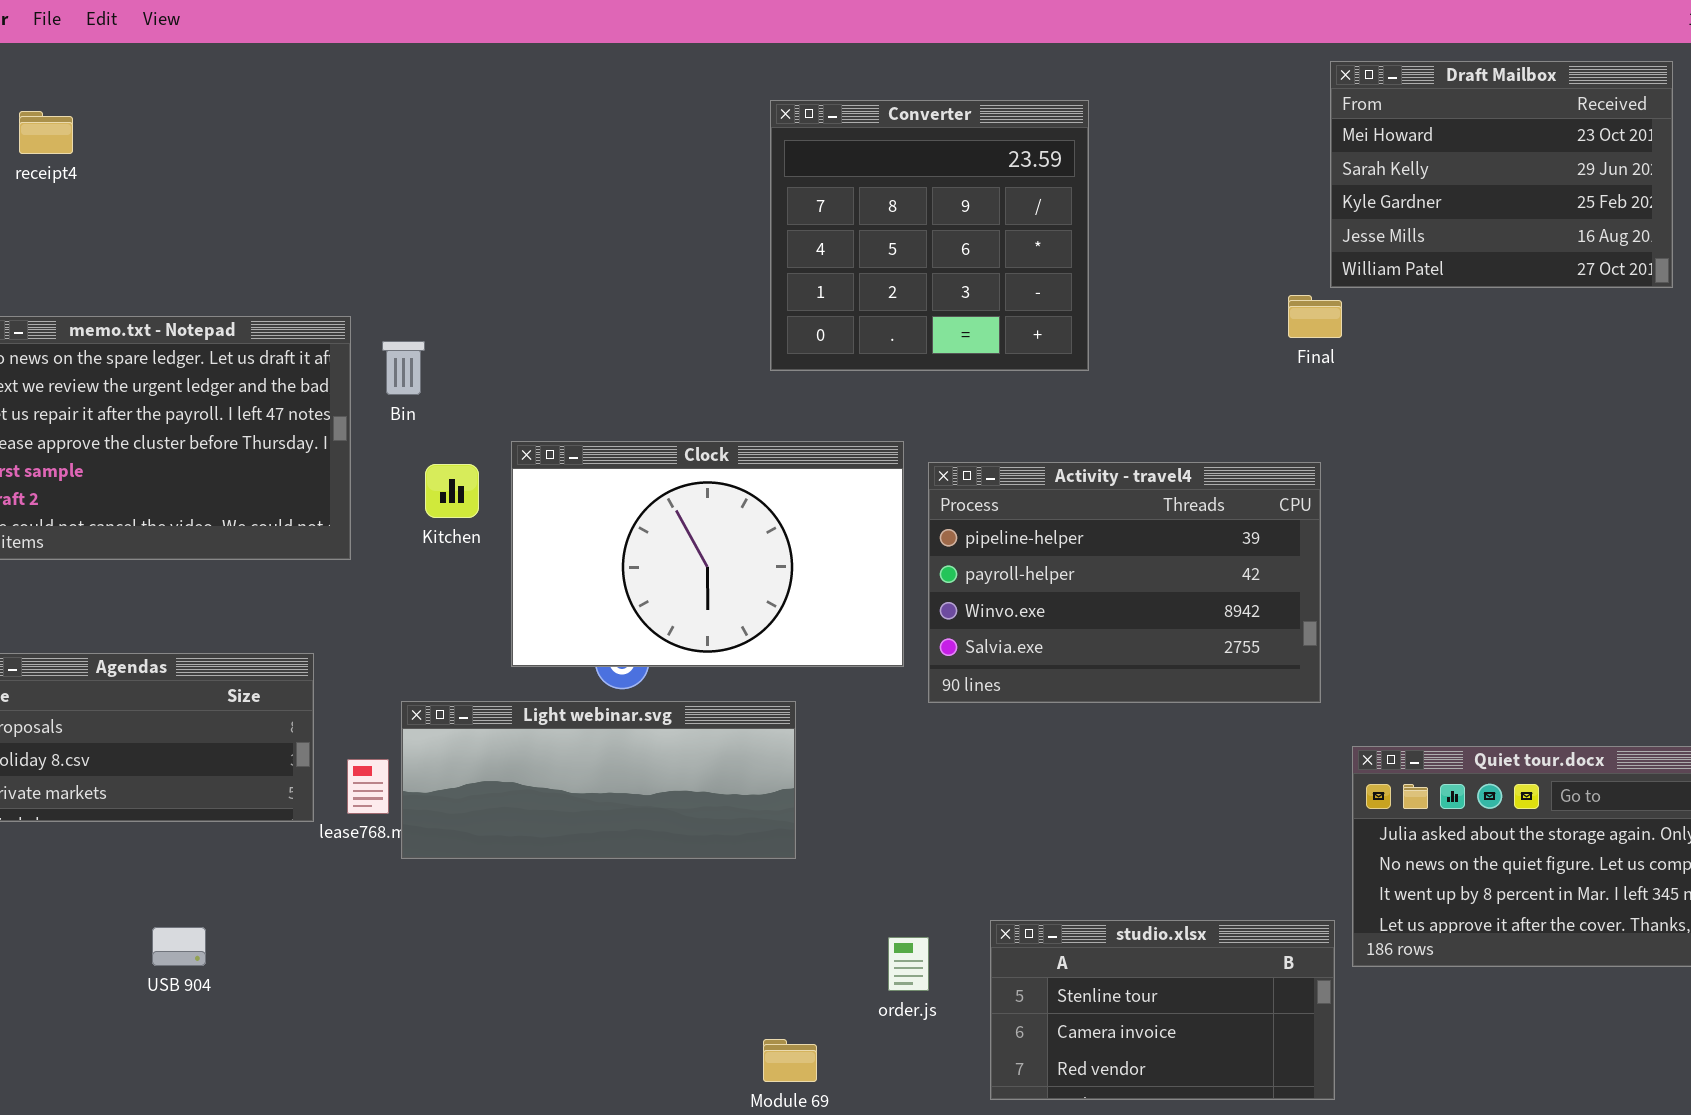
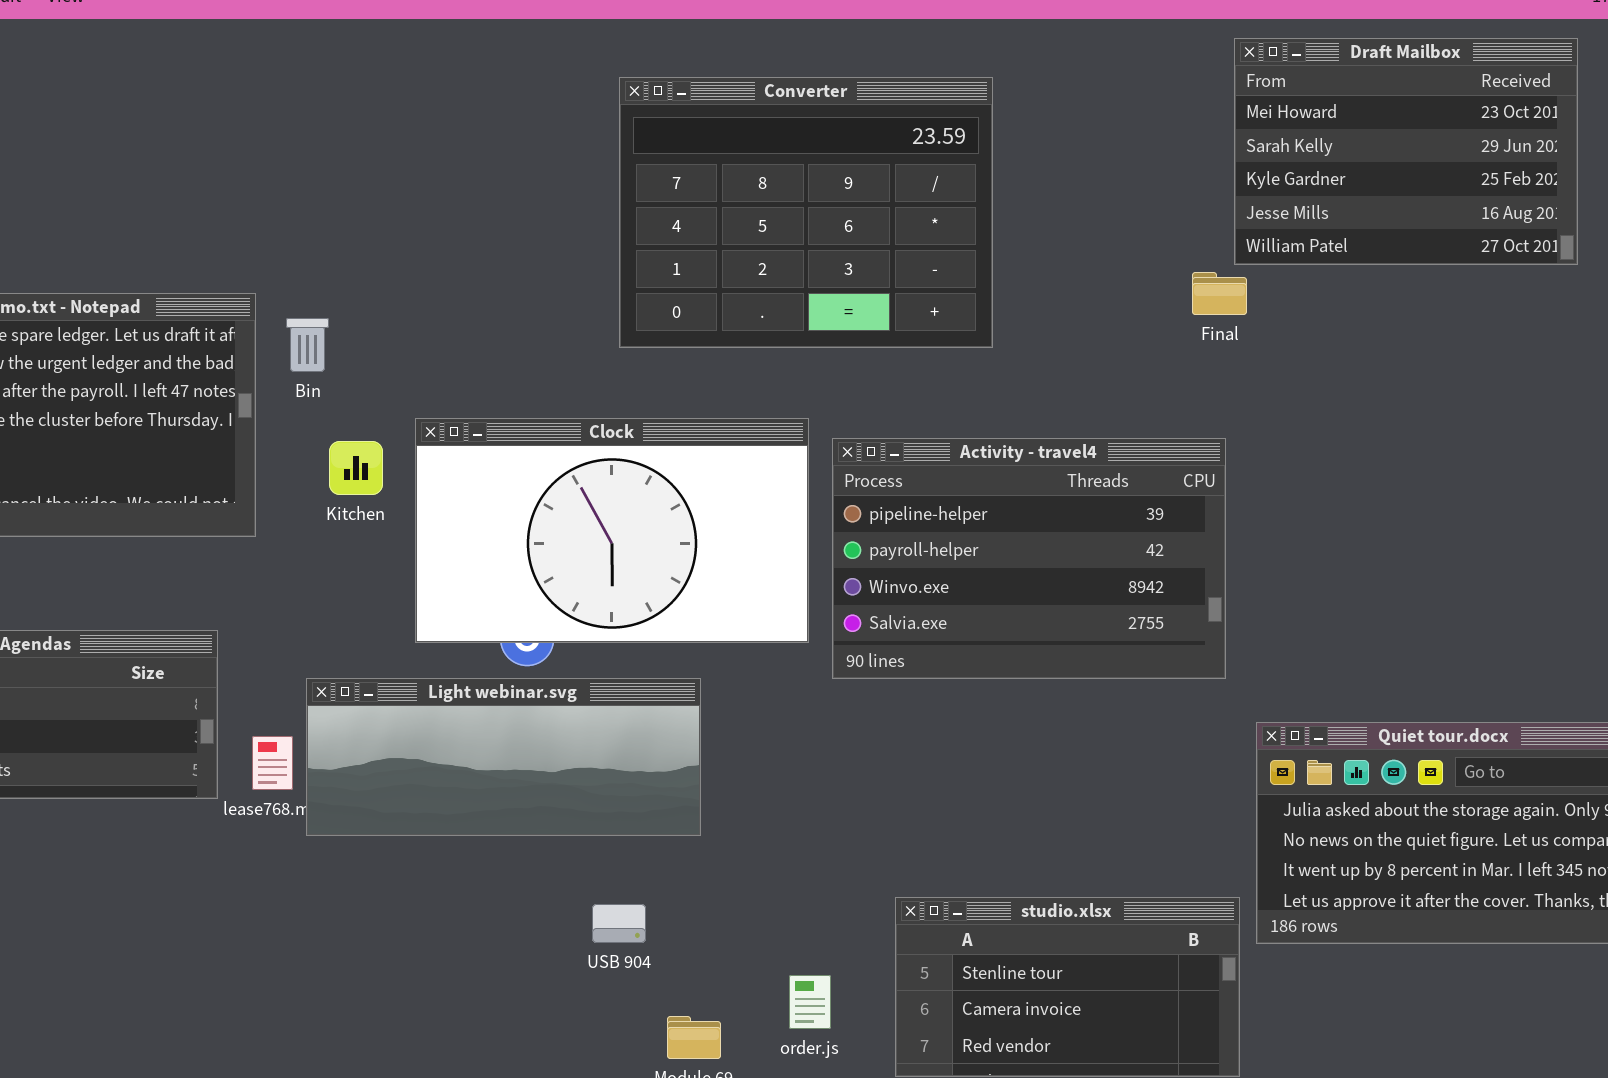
Converter: [770,100,1089,371] -> [619,77,993,348], resized
USB 904: [152,927,206,966] -> [592,904,646,943], moved
order.js: [888,937,929,991] -> [789,975,831,1029], moved

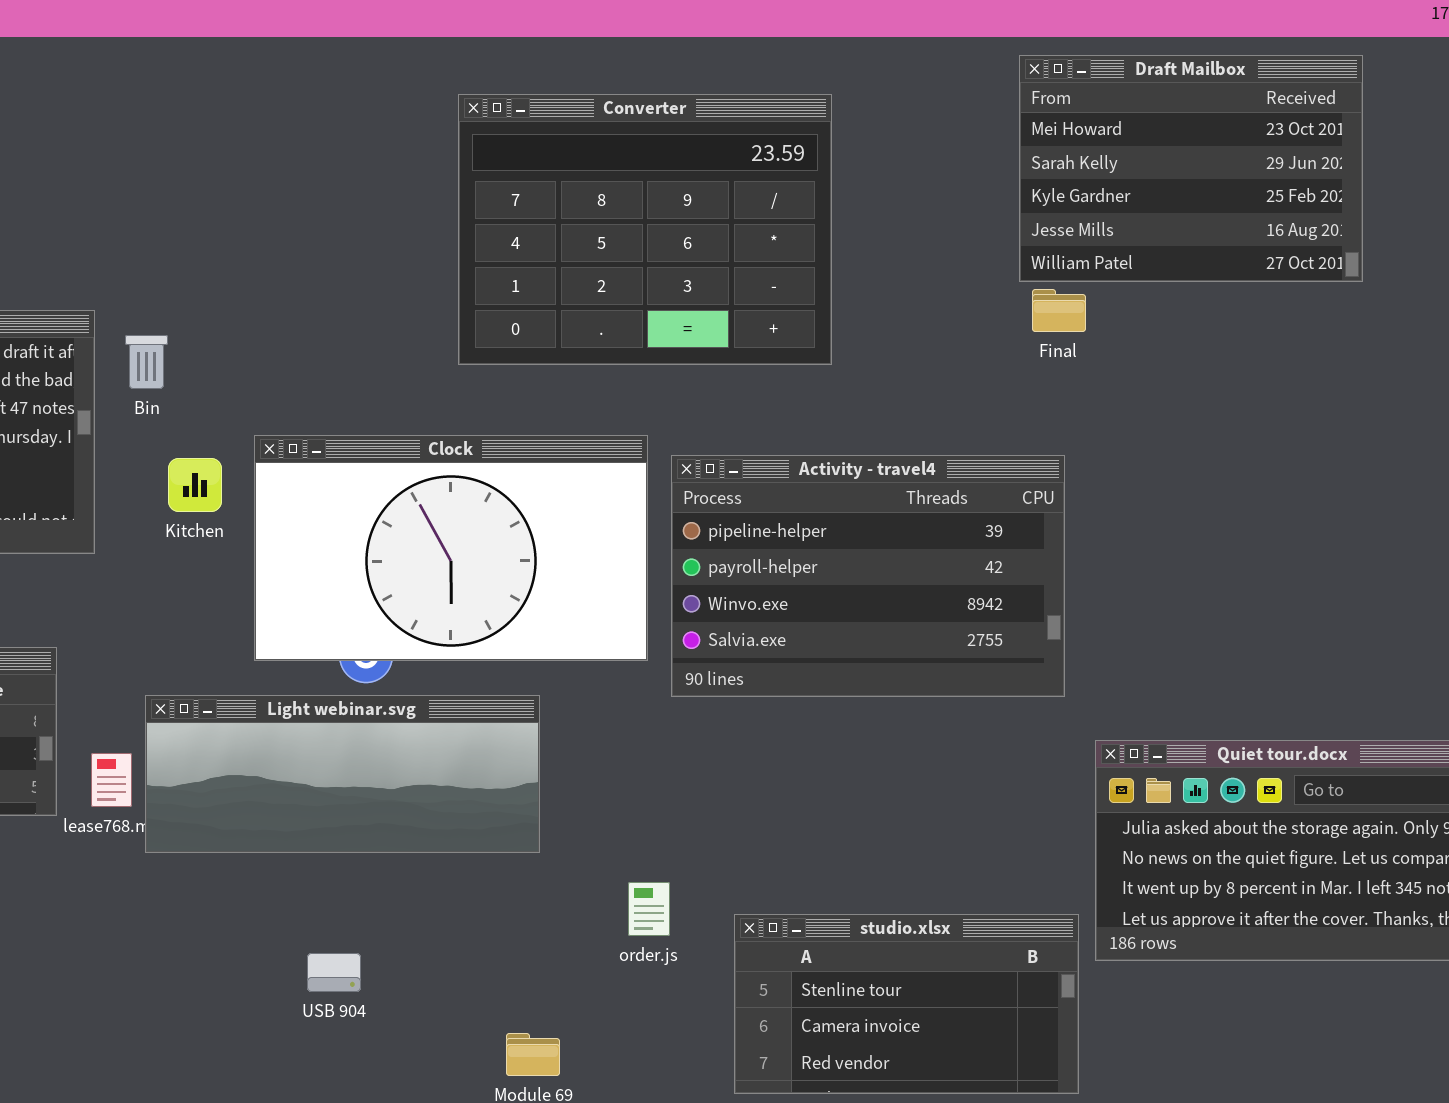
Draft Mailbox: [1234,38,1578,265] -> [1019,55,1363,282], moved
USB 904: [592,904,646,943] -> [307,953,361,992], moved
order.js: [789,975,831,1029] -> [628,882,670,936], moved

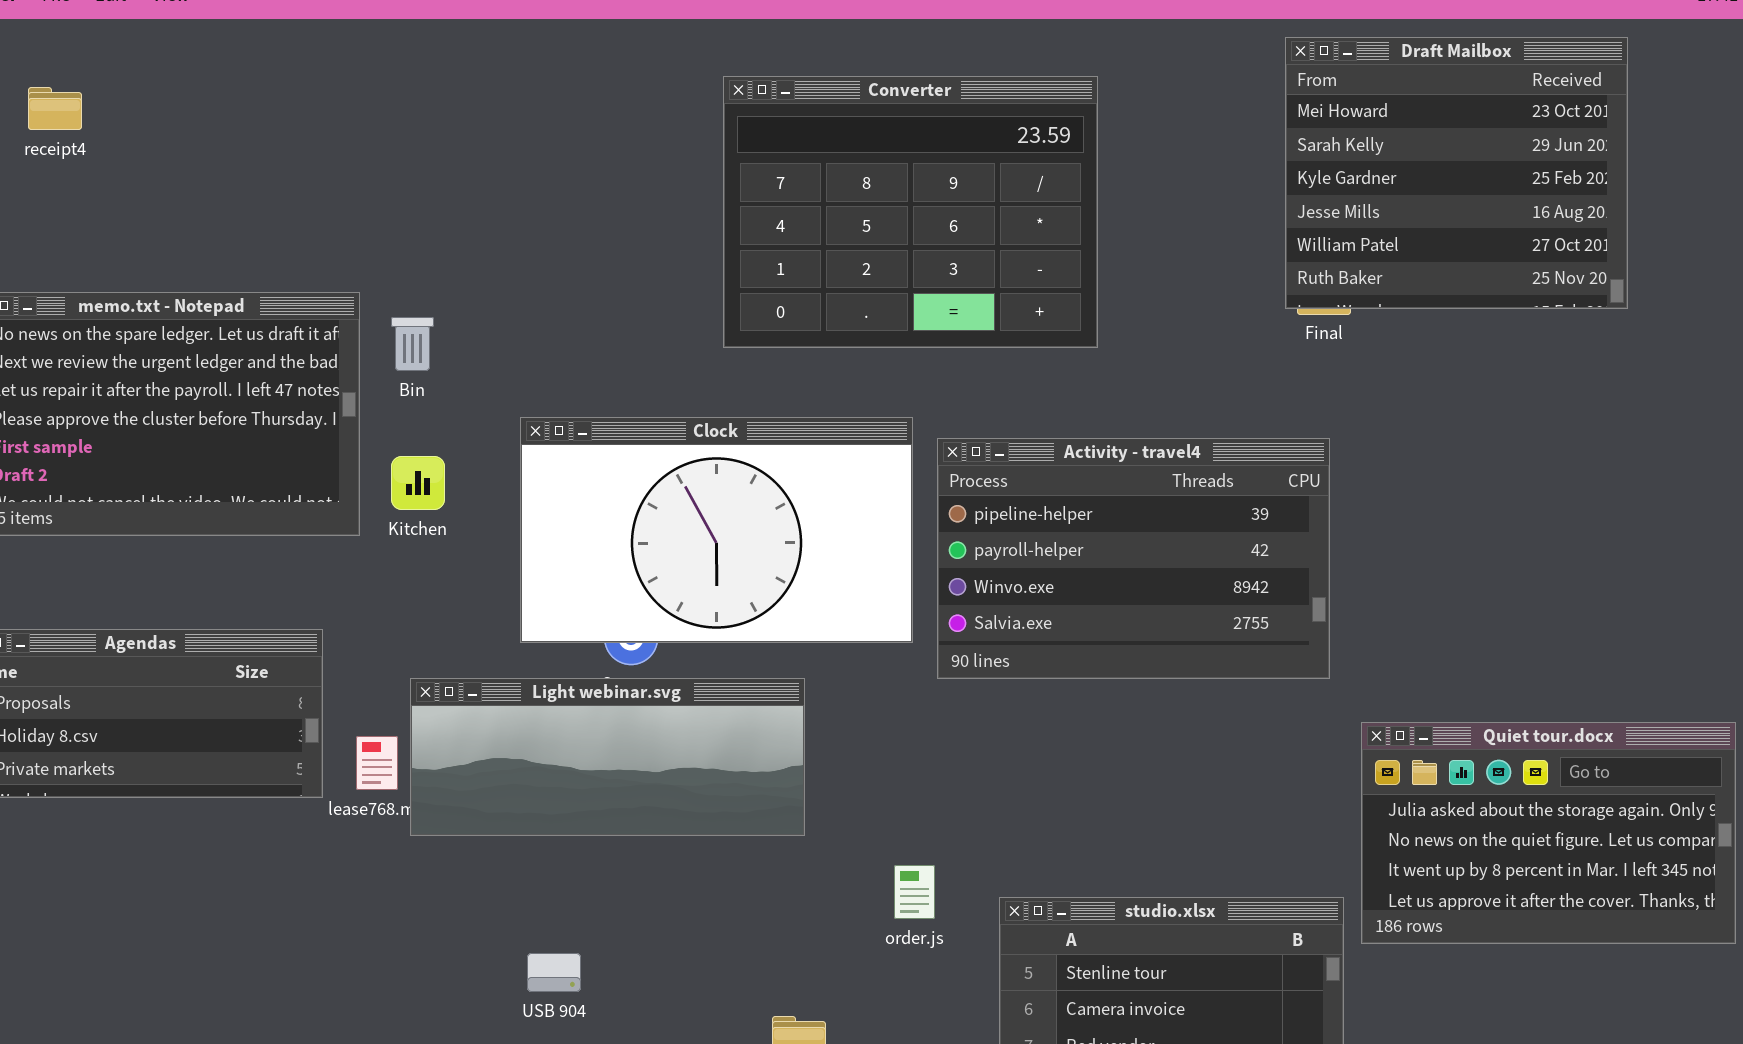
Draft Mailbox: [1019,55,1363,282] -> [1285,37,1628,309], resized
Kitchen: [168,458,222,512] -> [391,456,445,510], moved
USB 904: [307,953,361,992] -> [527,953,581,992], moved

